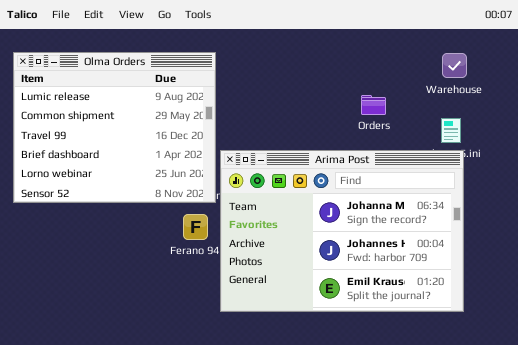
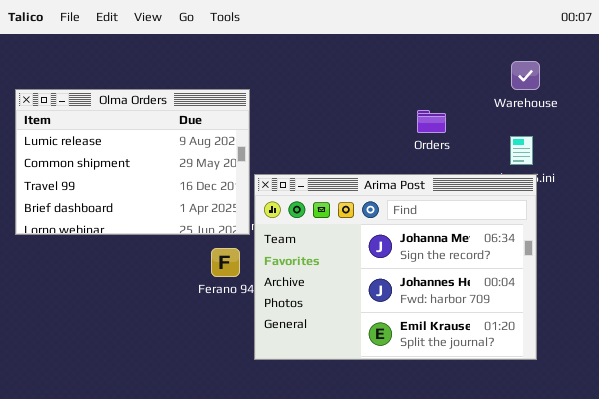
Olma Orders: [13,52,216,203] -> [15,89,250,235], resized

